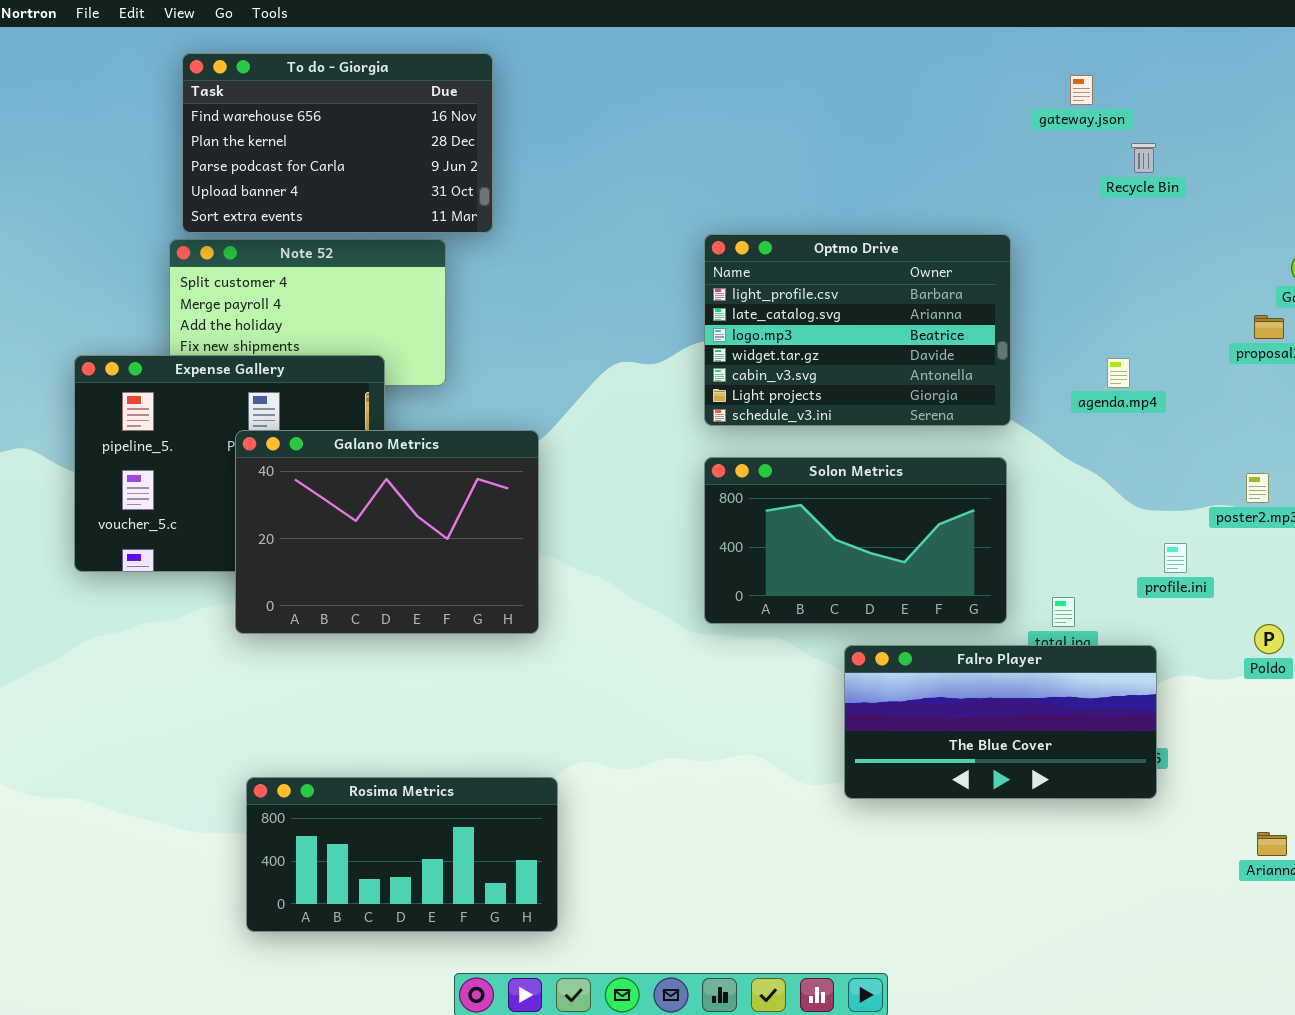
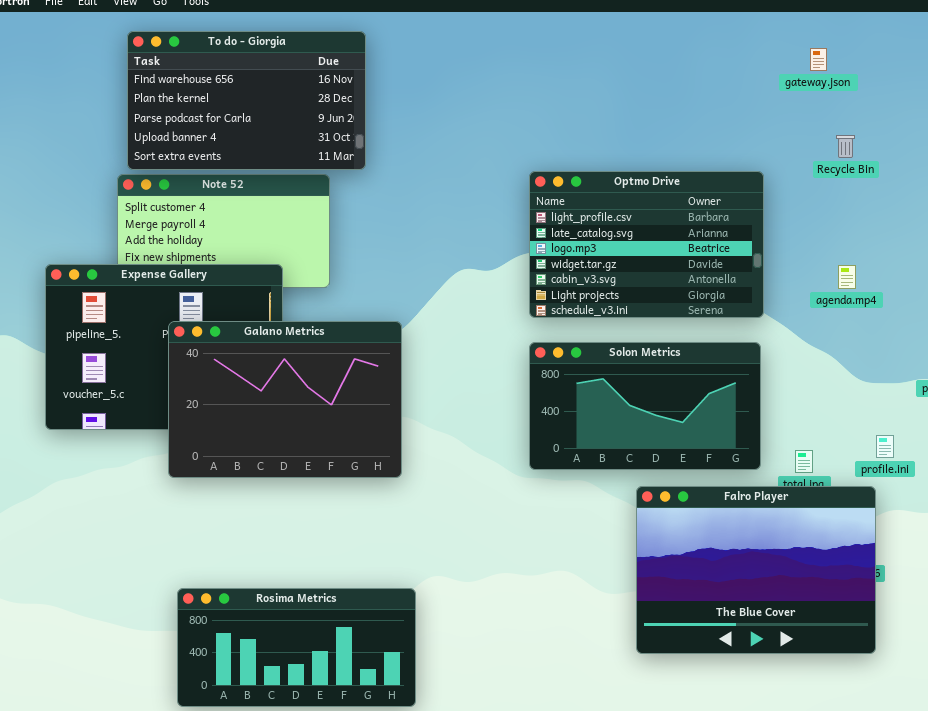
Recycle Bin: [1131,143,1156,173] -> [836,135,855,158], moved
profile.ini: [1164,543,1187,573] -> [876,435,894,458], moved
Falro Player: [844,645,1157,799] -> [636,486,876,654], resized

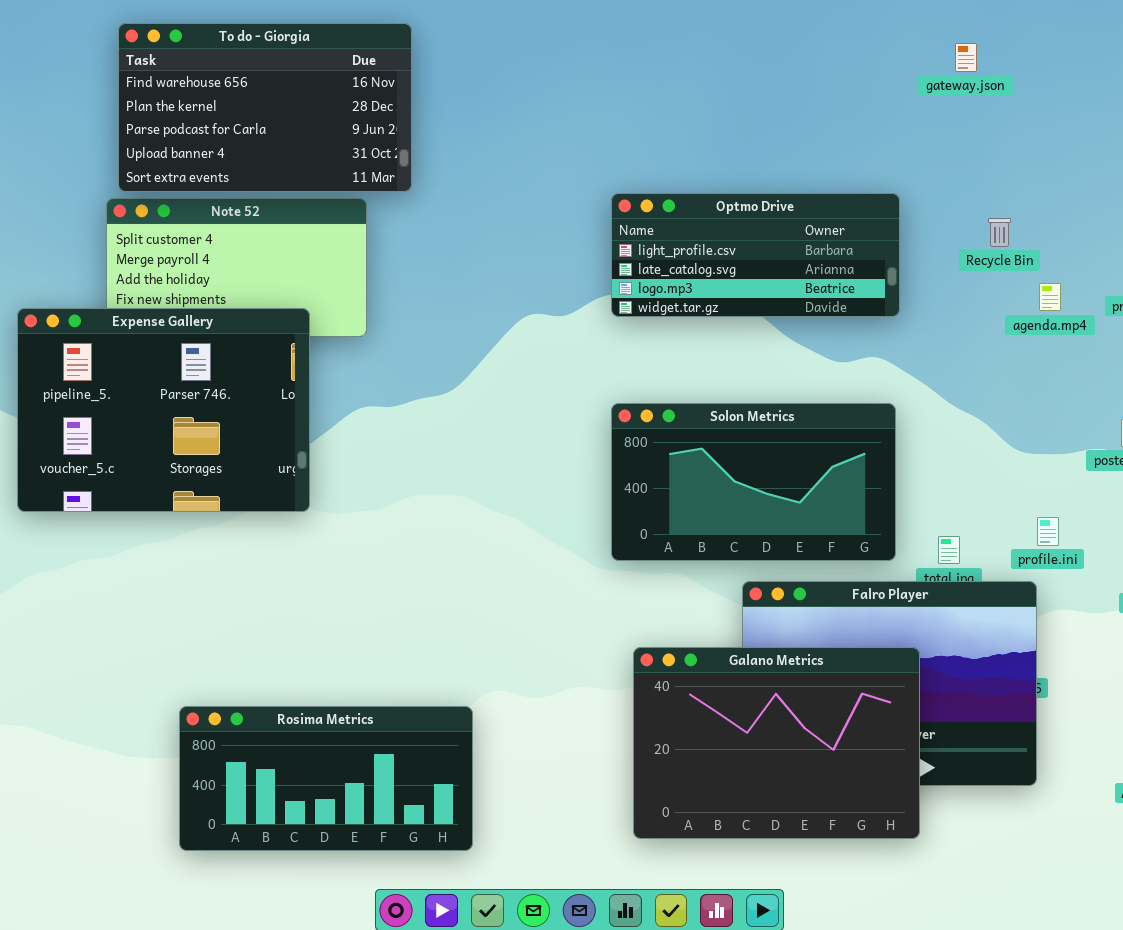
Recycle Bin: [836,135,855,158] -> [988,218,1011,247], moved
Optmo Drive: [529,171,764,318] -> [611,193,900,317], resized
agenda.mp4: [838,265,856,289] -> [1039,283,1061,311], moved
Galano Metrics: [168,321,402,478] -> [633,647,920,839], moved

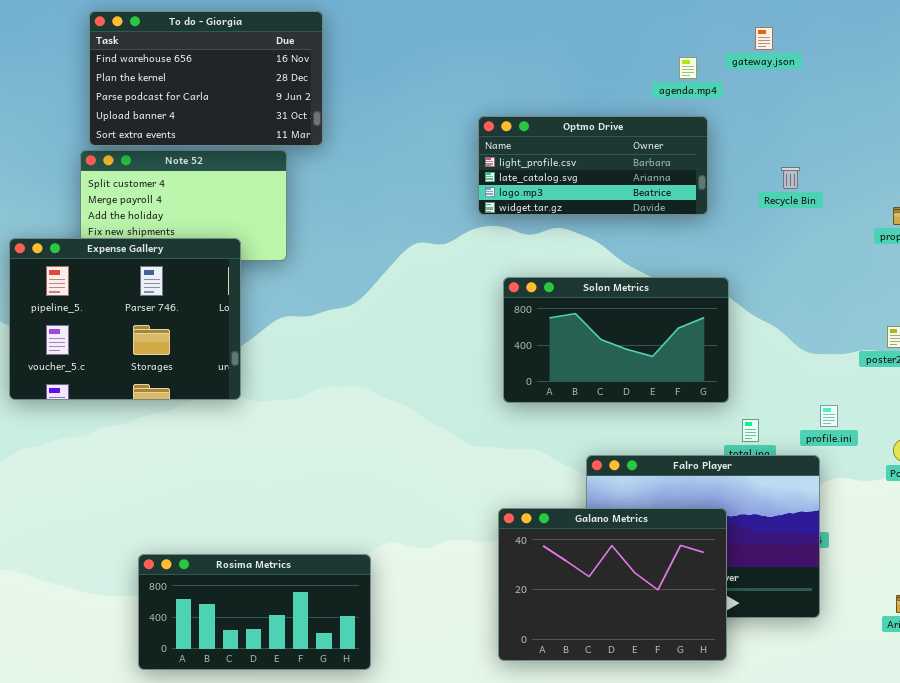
Optmo Drive: [611,193,900,317] -> [478,116,708,215], moved
agenda.mp4: [1039,283,1061,311] -> [679,57,697,79], moved
Solon Metrics: [611,403,896,561] -> [503,277,729,403], moved

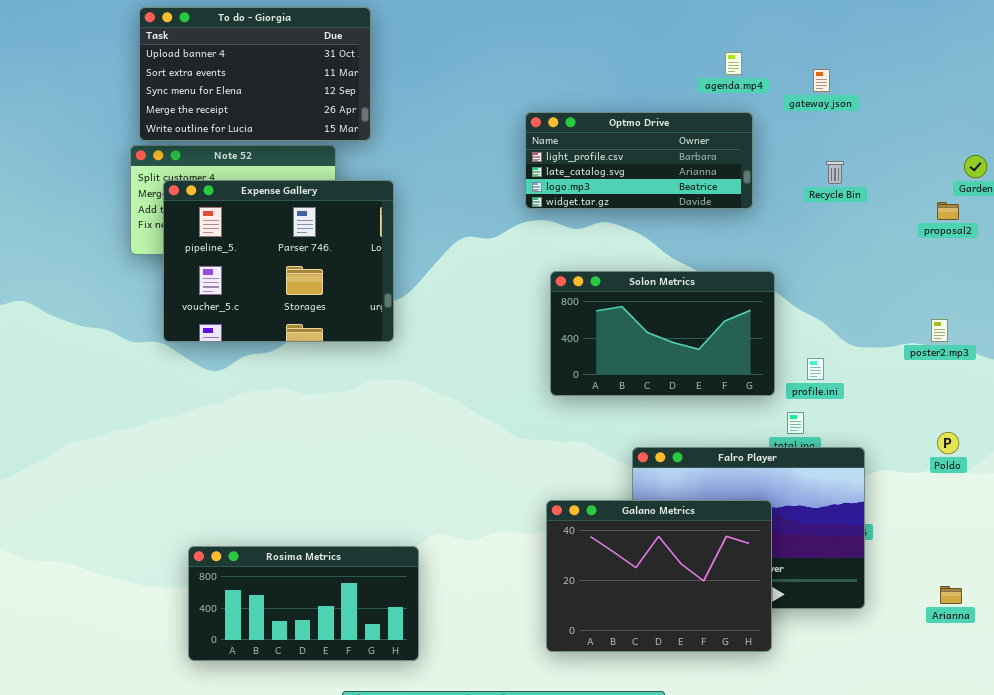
To do - Giorgia: [89,11,323,146] -> [139,7,371,141], scrolled down 3 rows
gateway.json: [755,27,773,50] -> [813,69,830,92], moved
Expense Gallery: [9,238,241,400] -> [163,180,394,342], moved
profile.ini: [820,405,838,427] -> [807,358,824,380], moved

